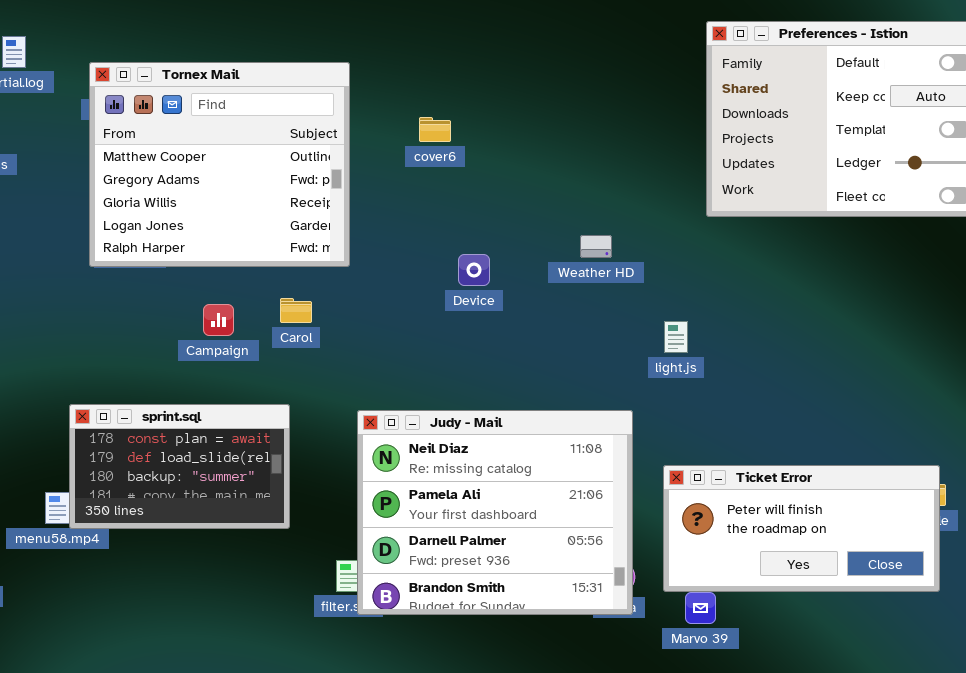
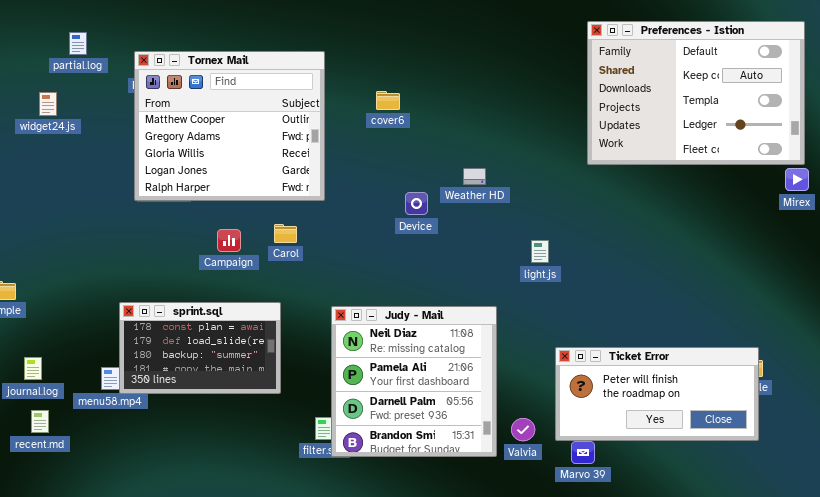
Weather HD: [580,235,612,258] -> [463,168,486,185], moved
light.js: [664,321,688,353] -> [531,240,549,263], moved
Judy - Mail: [357,410,633,615] -> [331,306,497,457], resized

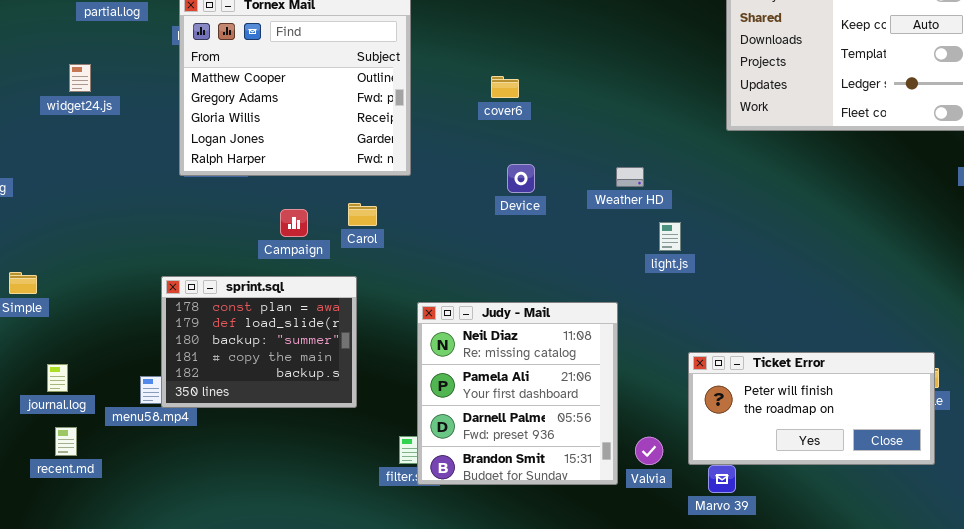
cover6: [376,91,400,110] -> [491,76,519,98], moved
widget24.js: [39,92,57,116] -> [69,64,91,92], moved
Weather HD: [463,168,486,185] -> [616,167,644,187], moved
sprint.sql: [119,302,281,394] -> [161,276,357,408], resized

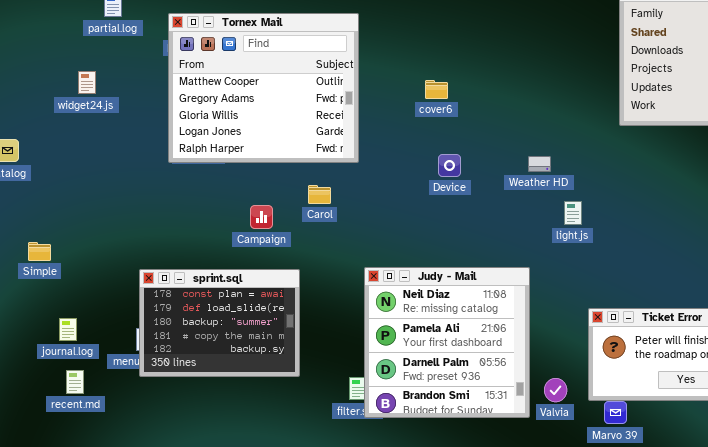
Campaign: [280,209,308,237] -> [250,205,273,229], moved
sprint.sql: [161,276,357,408] -> [139,269,300,377], moved

